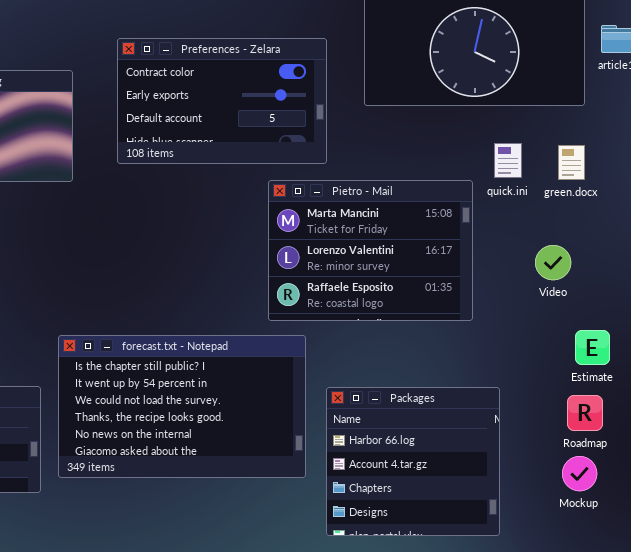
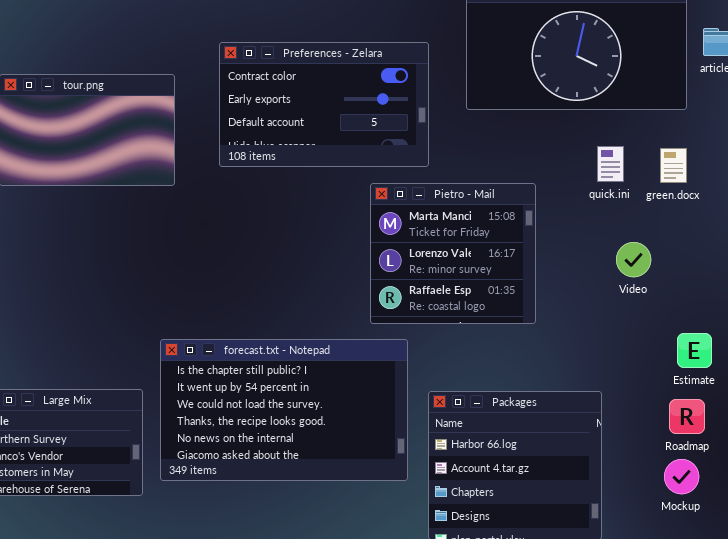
Pietro - Mail: [268,180,473,321] -> [370,183,536,324], resized
Video: [535,245,571,280] -> [616,242,651,277], moved

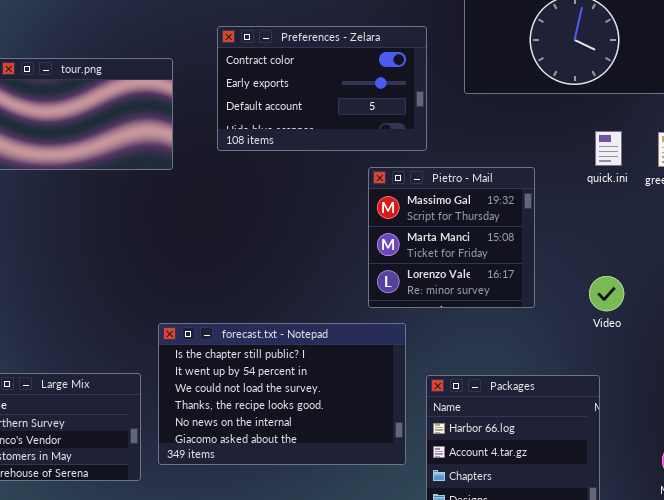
Pietro - Mail: [370,183,536,324] -> [368,167,535,308], scrolled up 1 row
Video: [616,242,651,277] -> [589,276,624,311], moved

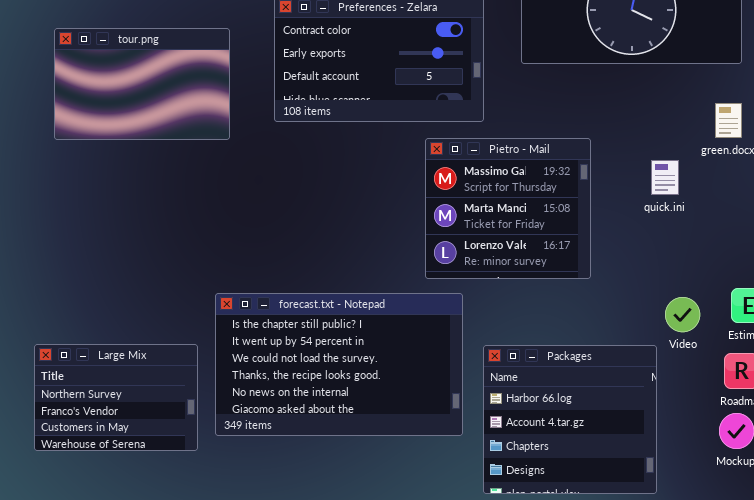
quick.ini: [595,131,622,166] -> [651,160,679,195], moved
Video: [589,276,624,311] -> [665,297,700,332], moved

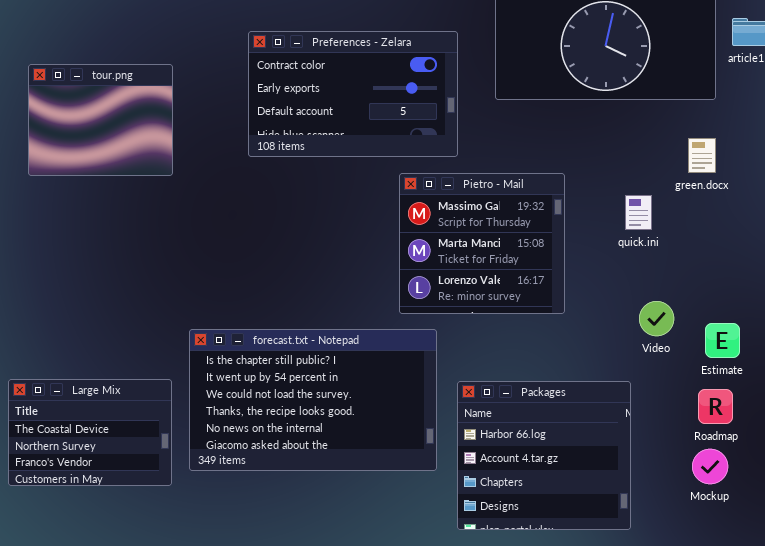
tour.png: [54,28,230,140] -> [28,64,173,176], resized
Video: [665,297,700,332] -> [639,301,674,336], moved
Large Mix: [34,344,198,451] -> [8,379,172,486], scrolled up 1 row

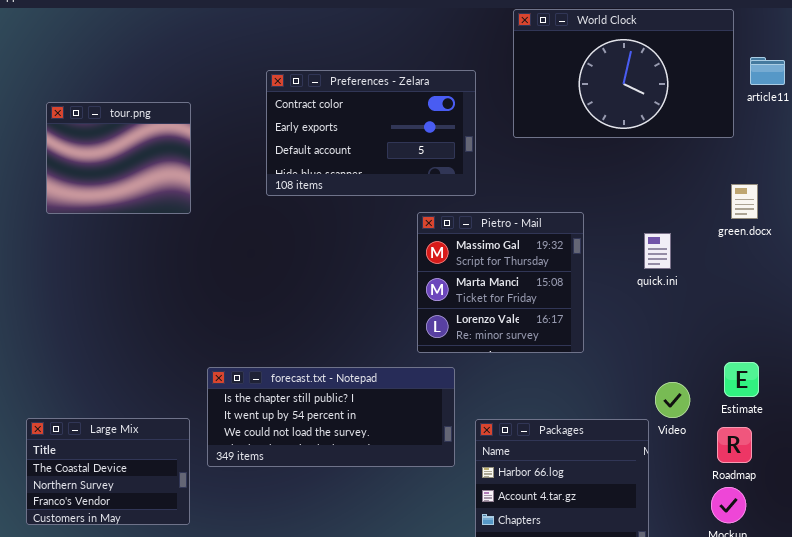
green.docx: [688,138,716,173] -> [731,184,758,219], moved
Video: [639,301,674,336] -> [655,382,690,418], moved
forecast.txt - Notepad: [189,329,437,471] -> [207,367,455,467], resized

